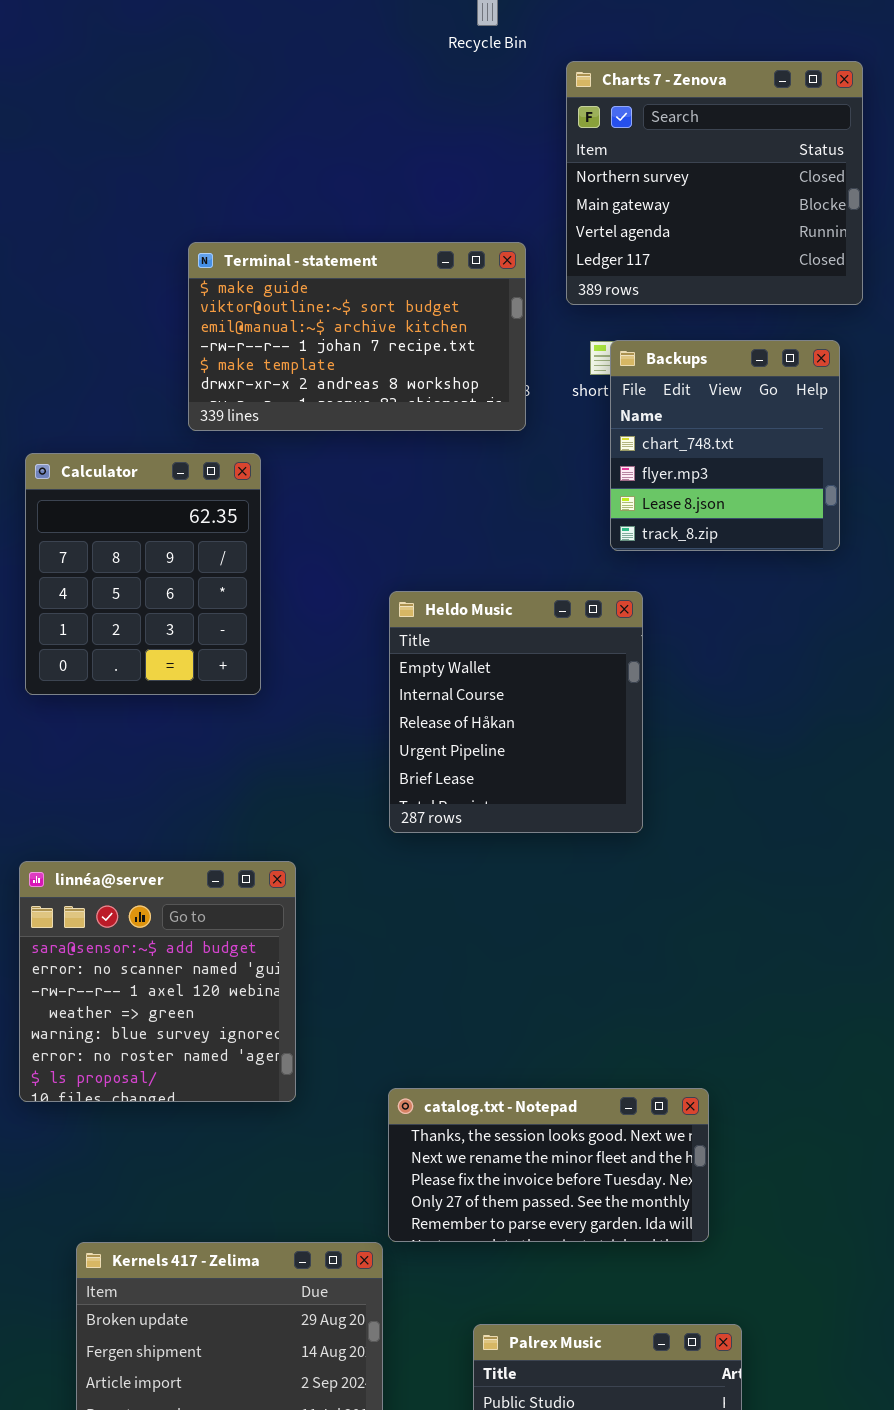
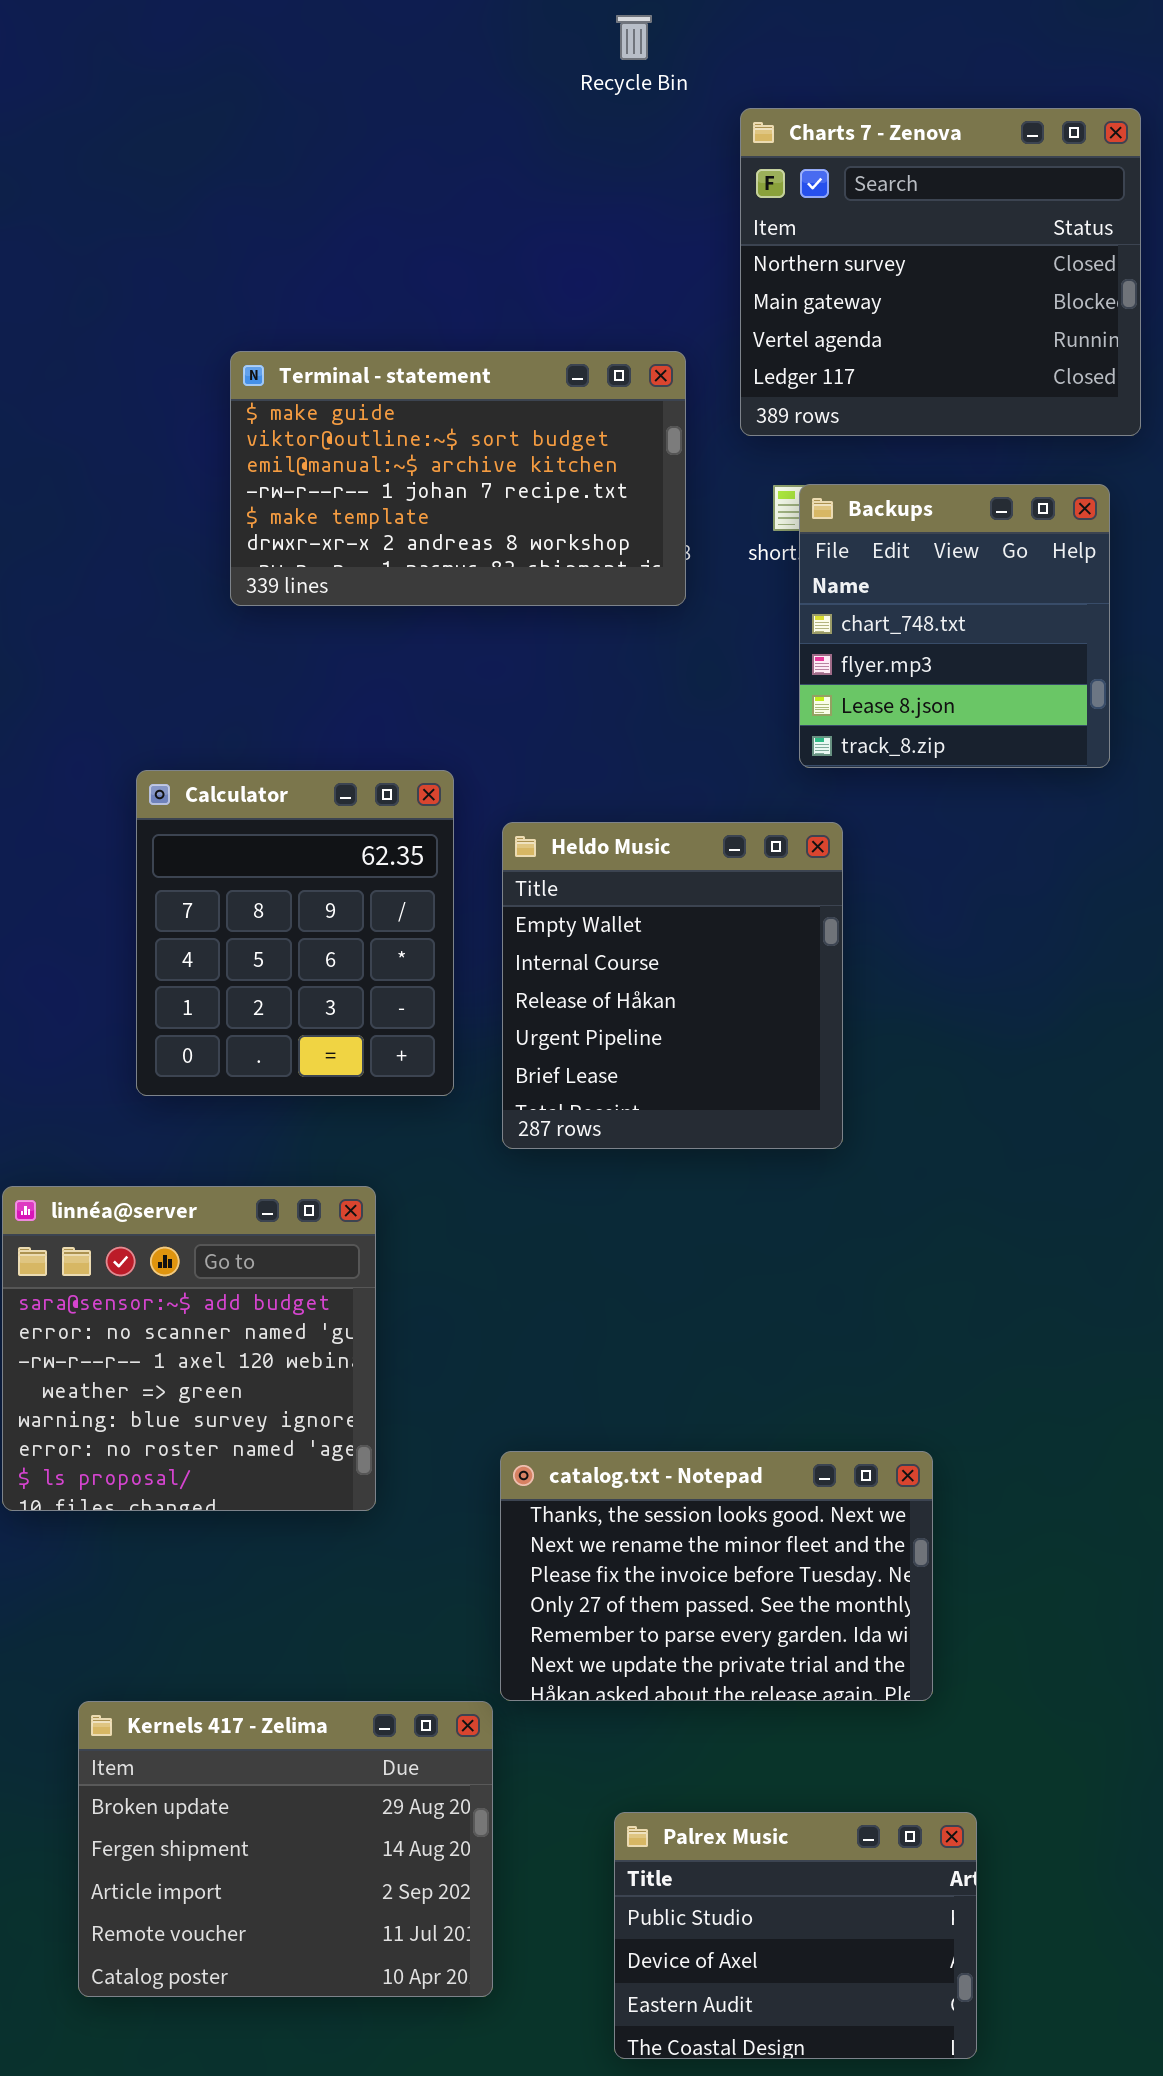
Calculator: [25,453,261,695] -> [136,770,454,1096], moved
catalog.txt - Notepad: [388,1088,709,1242] -> [500,1451,933,1701], resized

